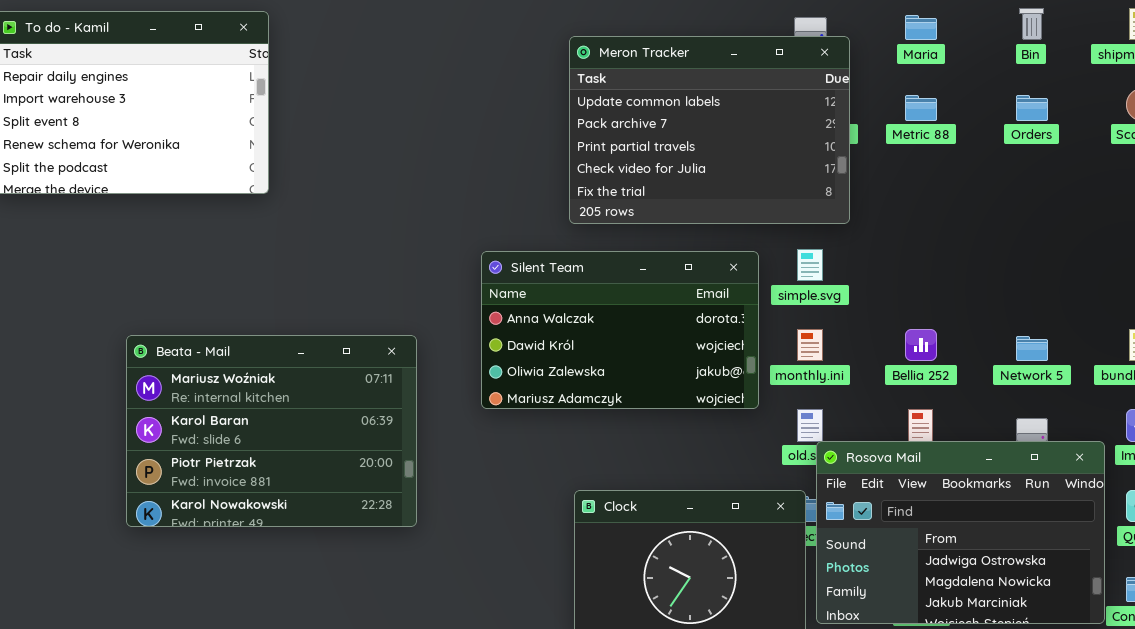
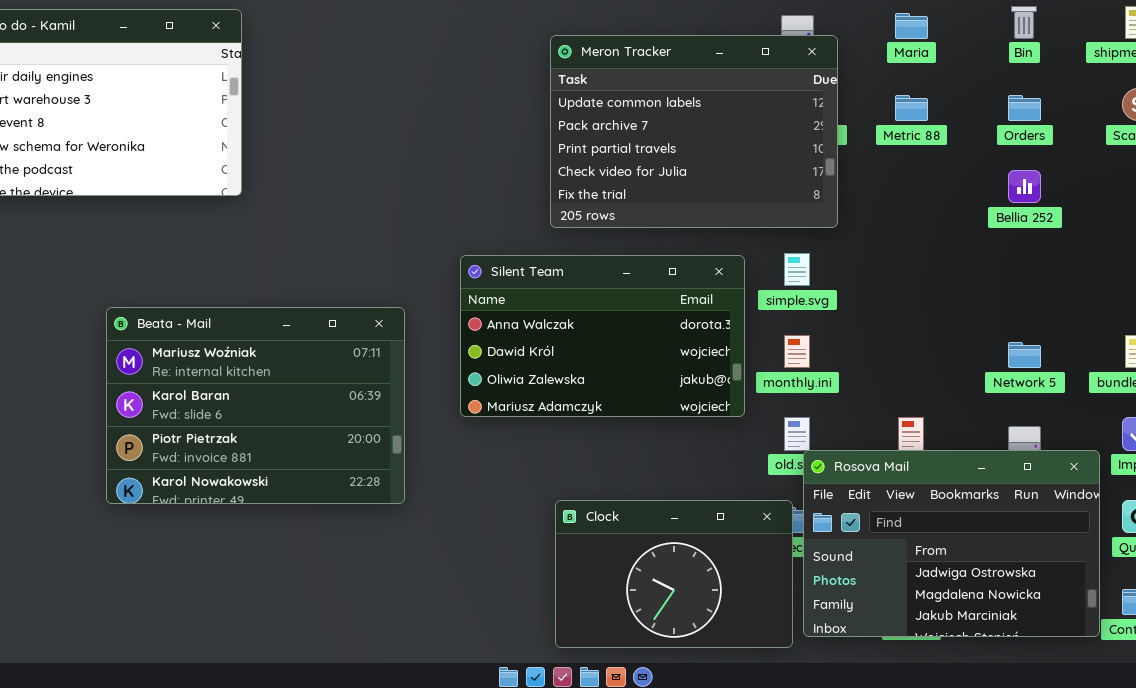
Bellia 252: [905,329,937,361] -> [1008,170,1041,203], moved
Beata - Mail: [126,335,417,527] -> [106,307,405,504], moved

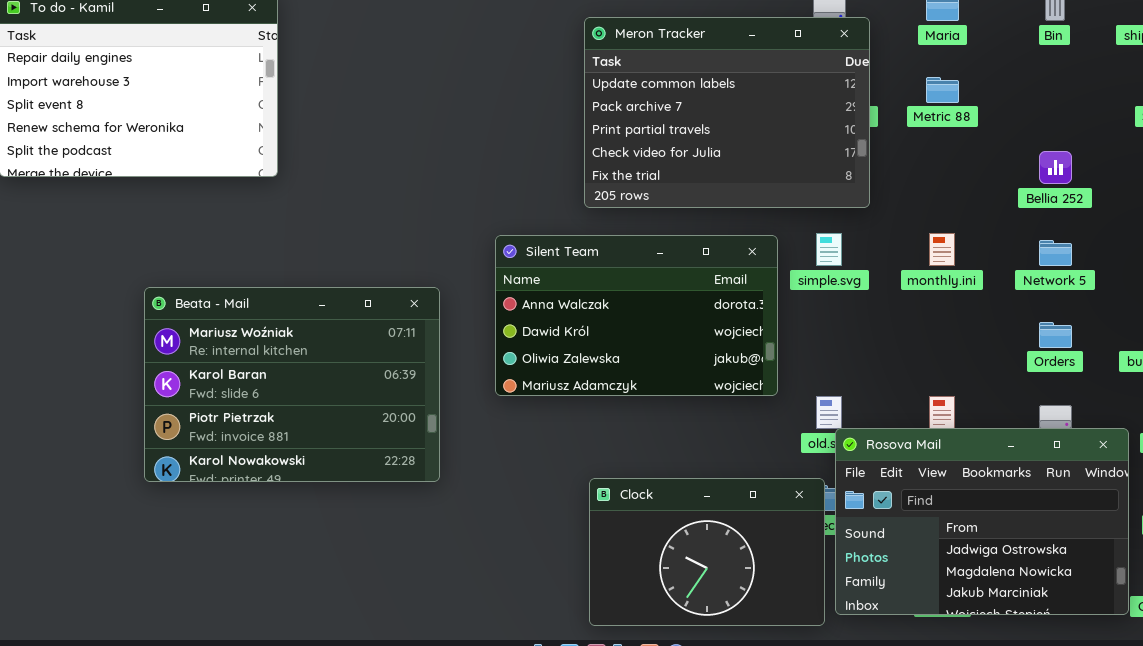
Orders: [1008,95,1041,121] -> [1039,322,1072,348], moved
monthly.ini: [784,335,810,368] -> [929,233,955,266], moved
Network 5: [1008,342,1041,368] -> [1039,240,1072,266], moved

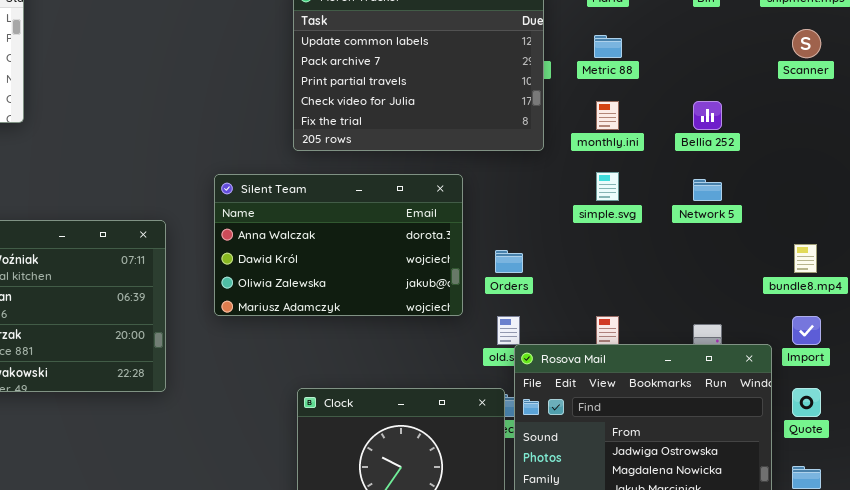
simple.svg: [816,233,842,266] -> [596,172,619,201], moved
monthly.ini: [929,233,955,266] -> [596,101,619,130], moved
Orders: [1039,322,1072,348] -> [495,250,523,273], moved

